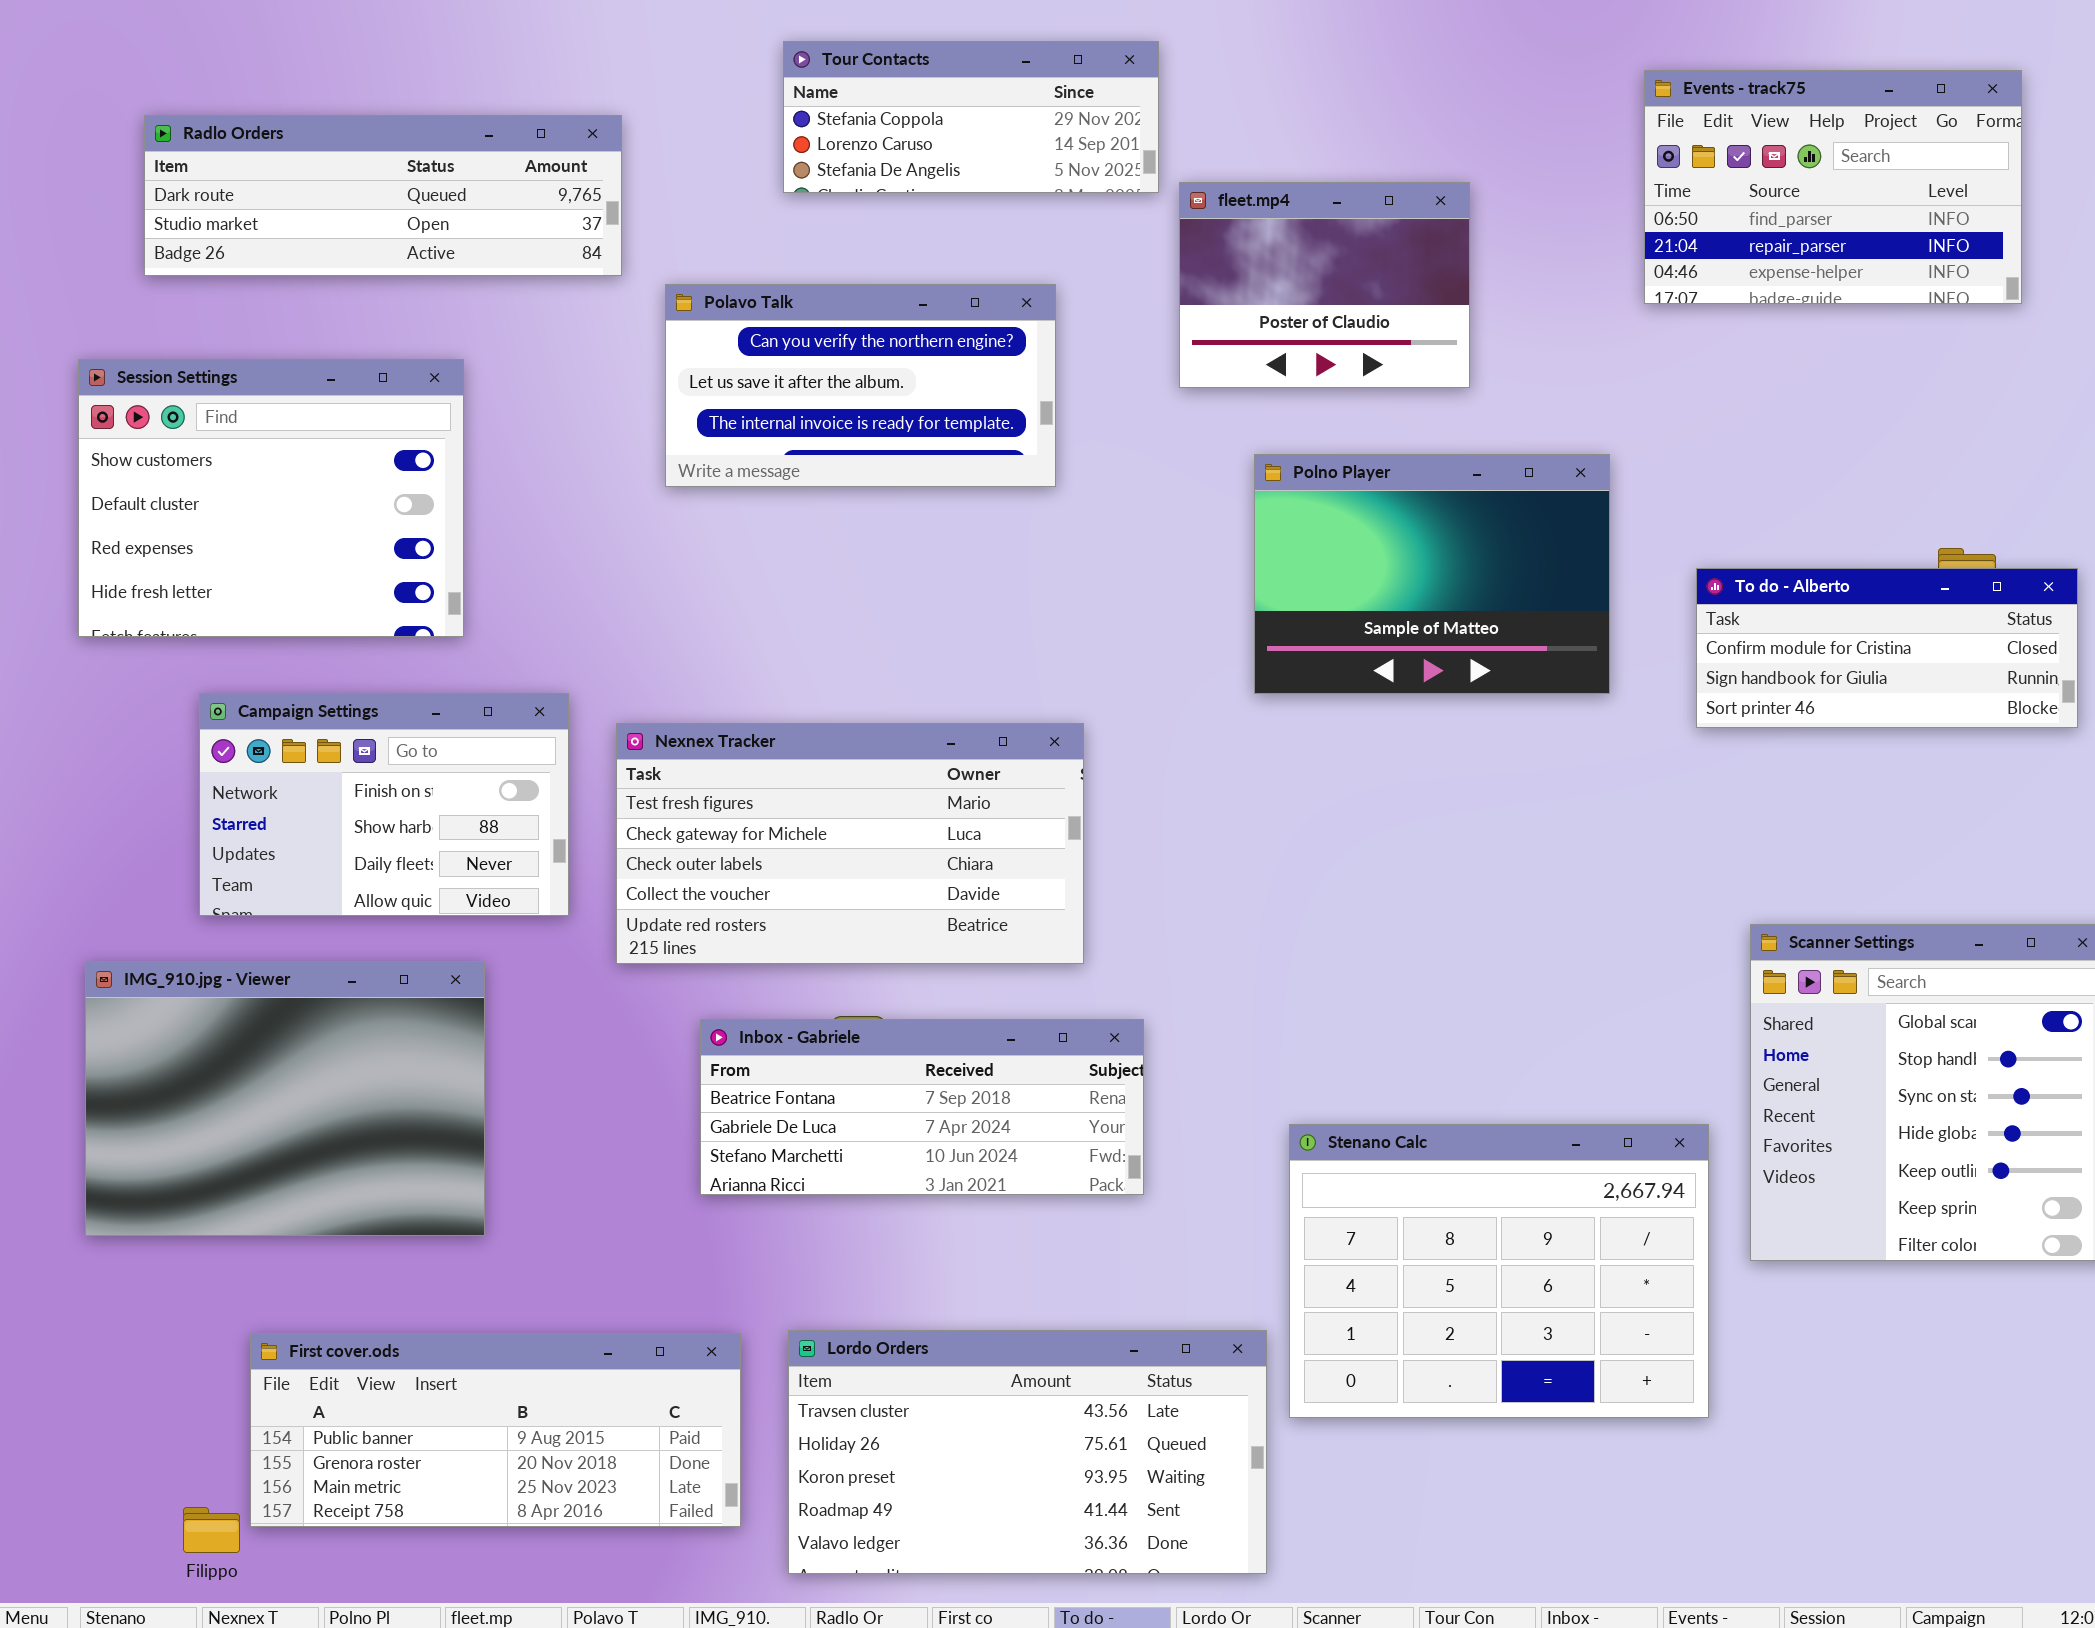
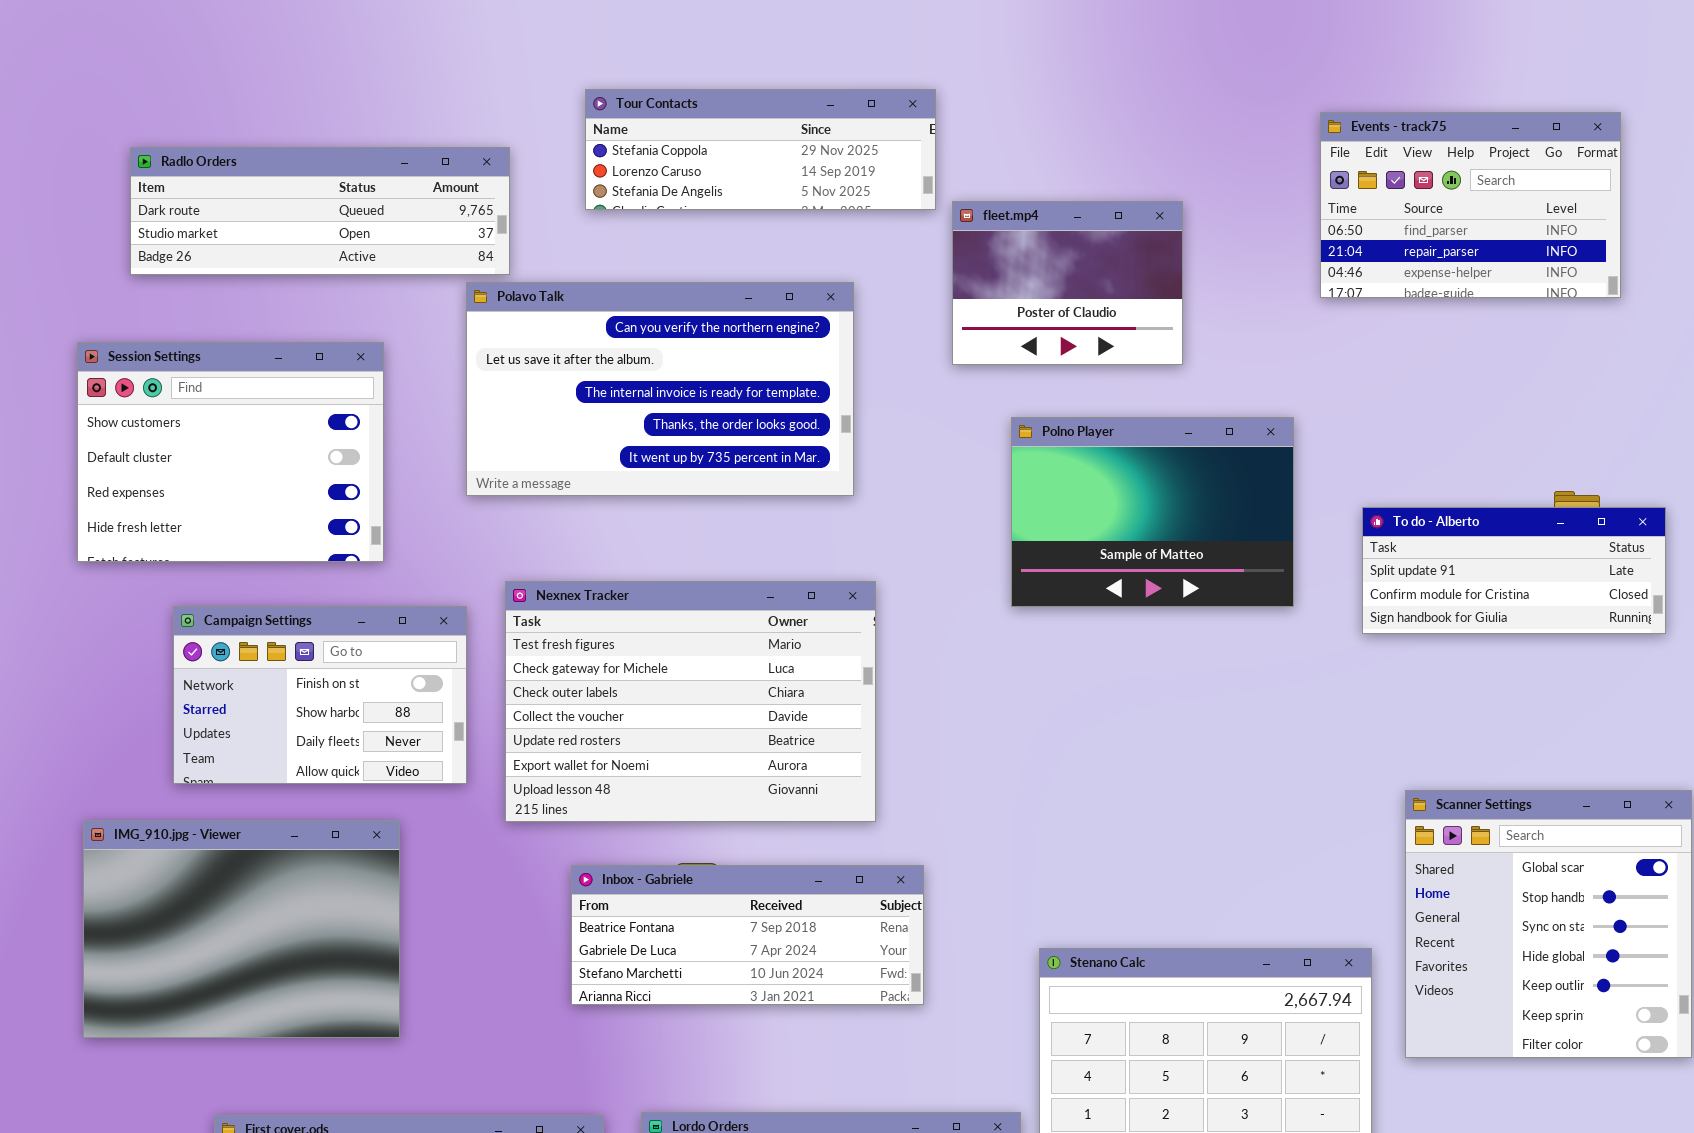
Tour Contacts: [783,41,1159,193] -> [585,89,936,210], resized
Polavo Talk: [665,284,1056,487] -> [466,282,854,496], resized
To do - Alberto: [1696,568,2078,728] -> [1362,507,1666,634], scrolled up 1 row
Nexnex Tracker: [616,723,1084,964] -> [505,581,876,822], resized

